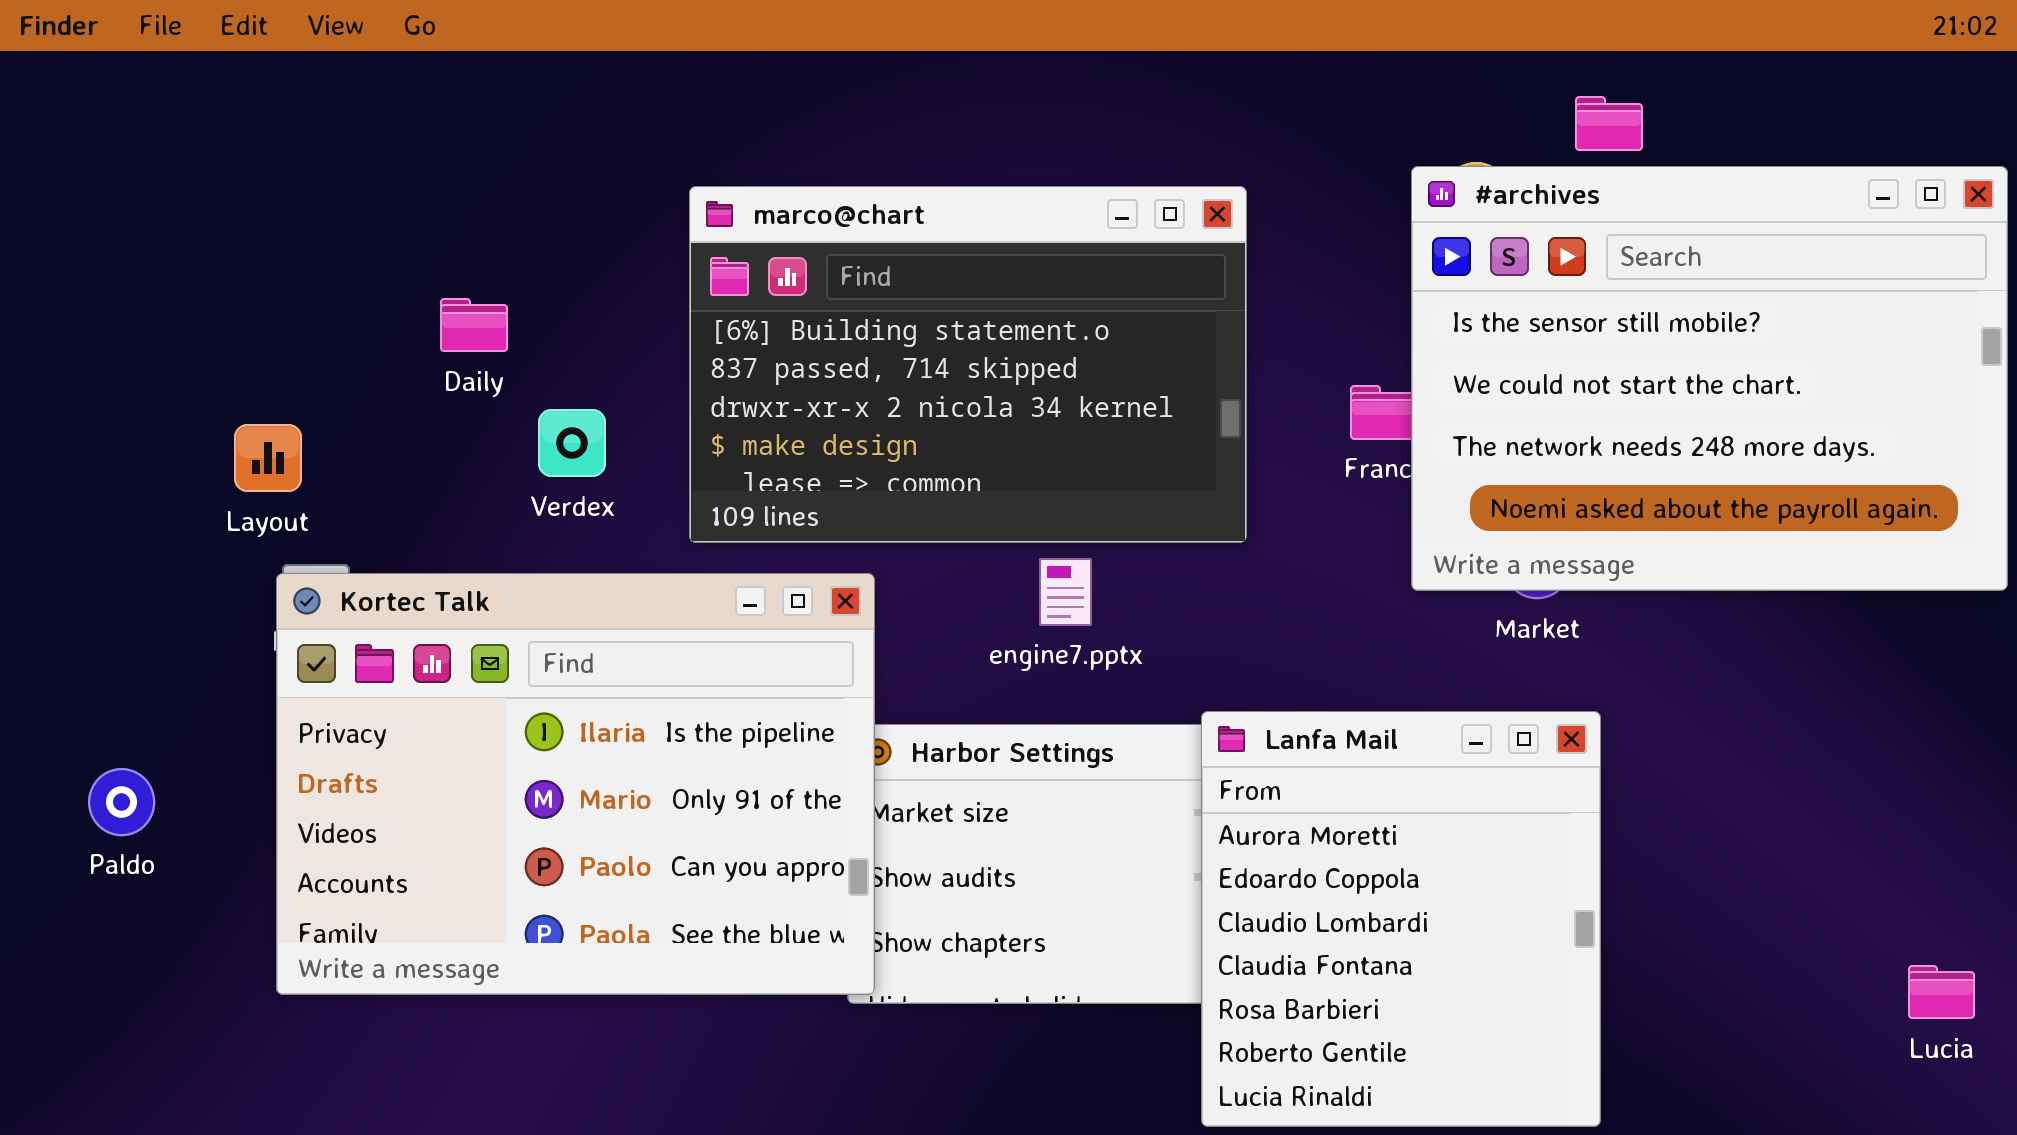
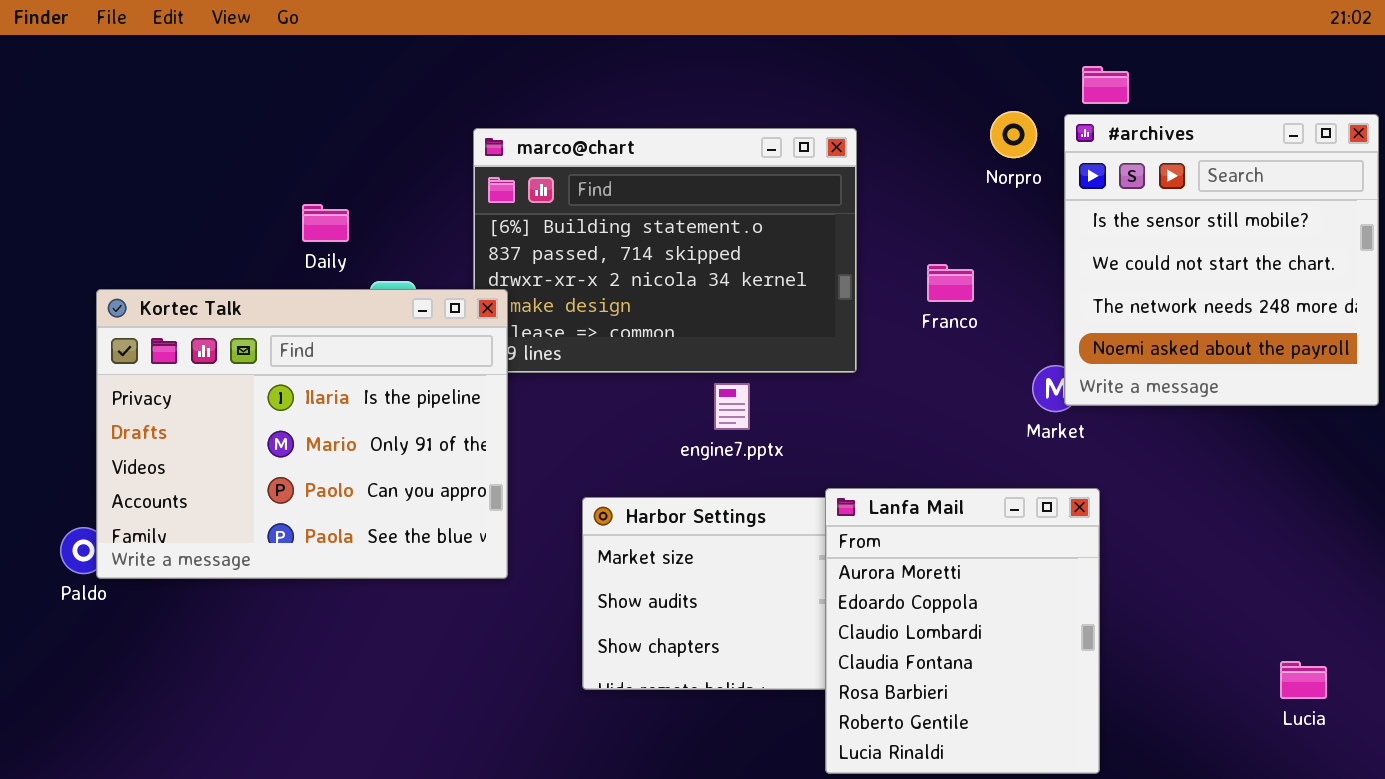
#archives: [1411,166,2008,591] -> [1064,114,1379,406], resized
Kortec Talk: [276,573,875,995] -> [96,289,508,579], moved
Lucia: [1908,965,1975,1019] -> [1280,661,1327,699], moved

